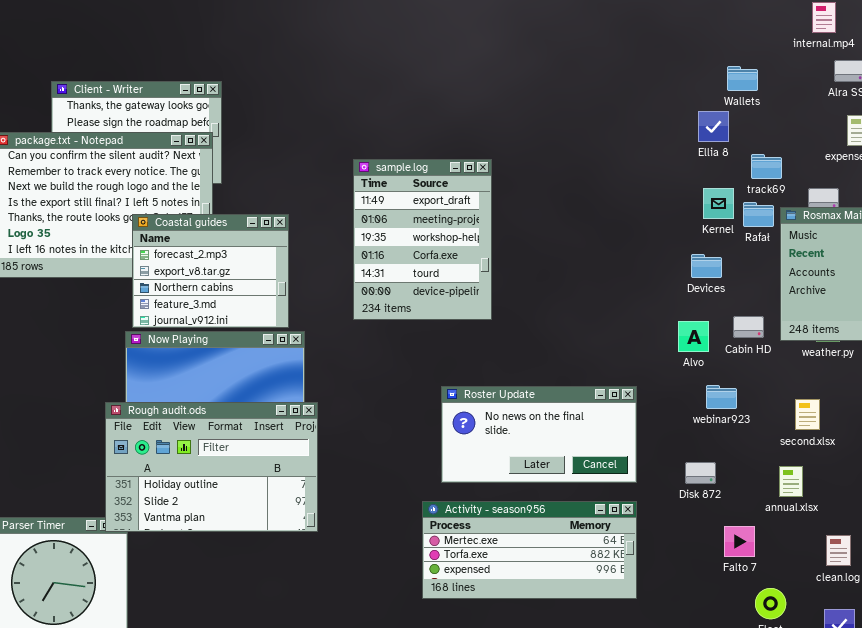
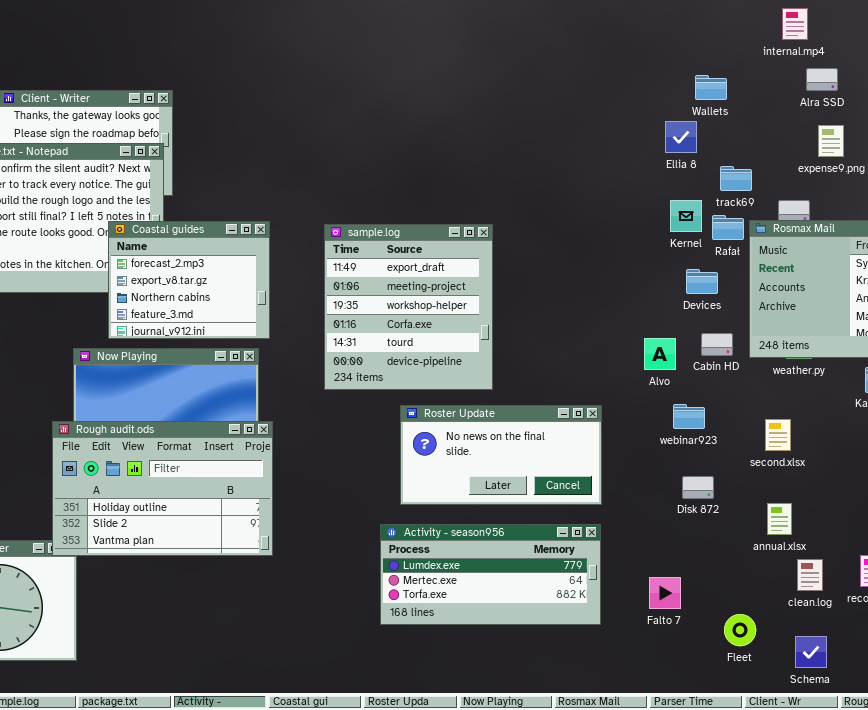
sample.log: [353,159,492,320] -> [324,224,493,390], moved, resized
Coastal guides: [132,214,289,328] -> [108,221,270,339], moved
Devices: [691,254,722,278] -> [686,269,718,294], moved
Disk 872: [685,462,716,484] -> [682,476,714,499], moved
annual.xlsx: [779,466,803,497] -> [767,503,792,535], moved
Activity - season956: [422,501,637,599] -> [380,524,601,625], scrolled up 1 row
Falto 7: [724,526,755,557] -> [649,577,681,609], moved

